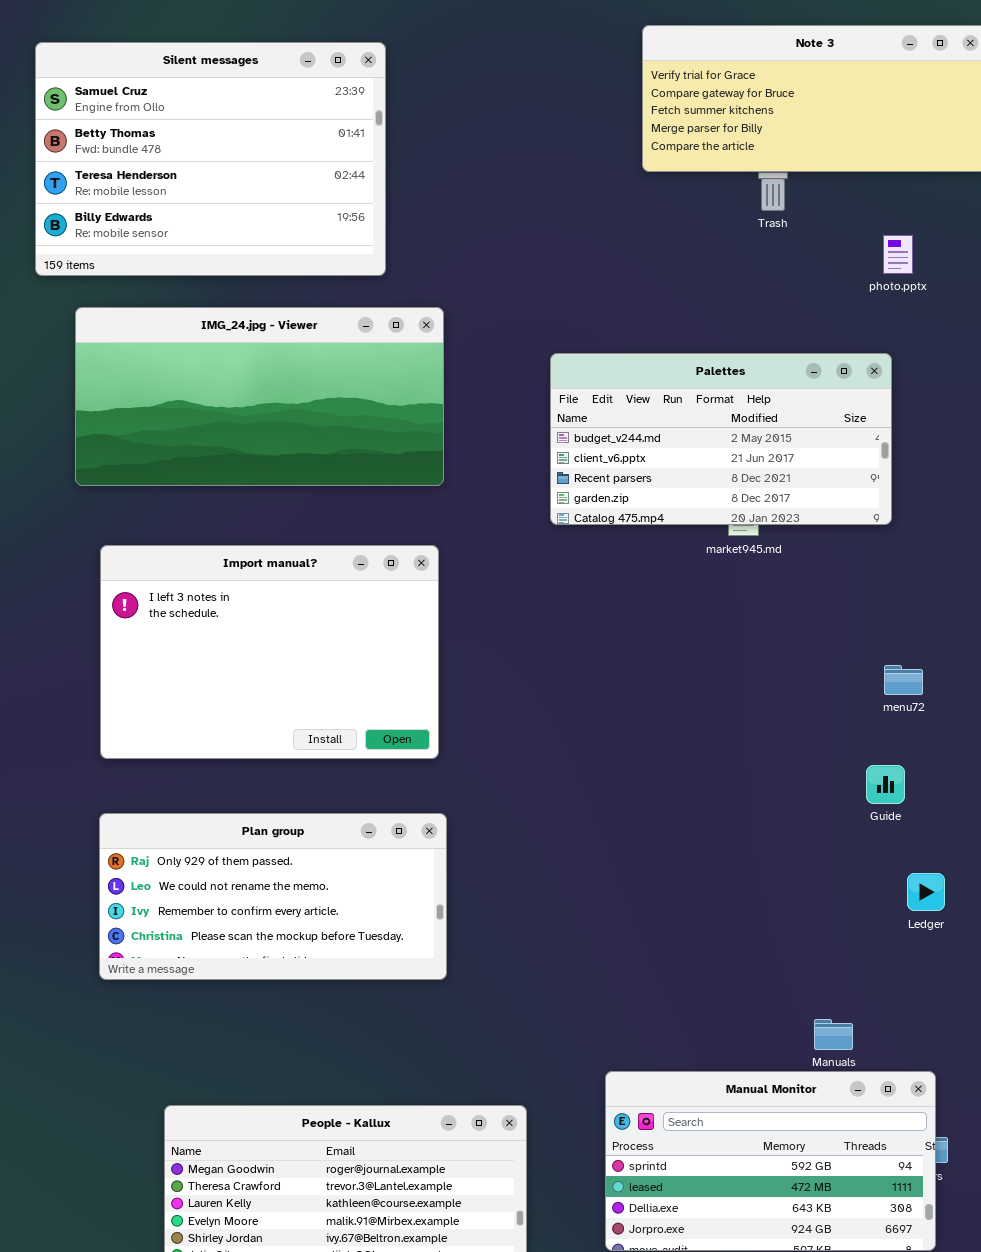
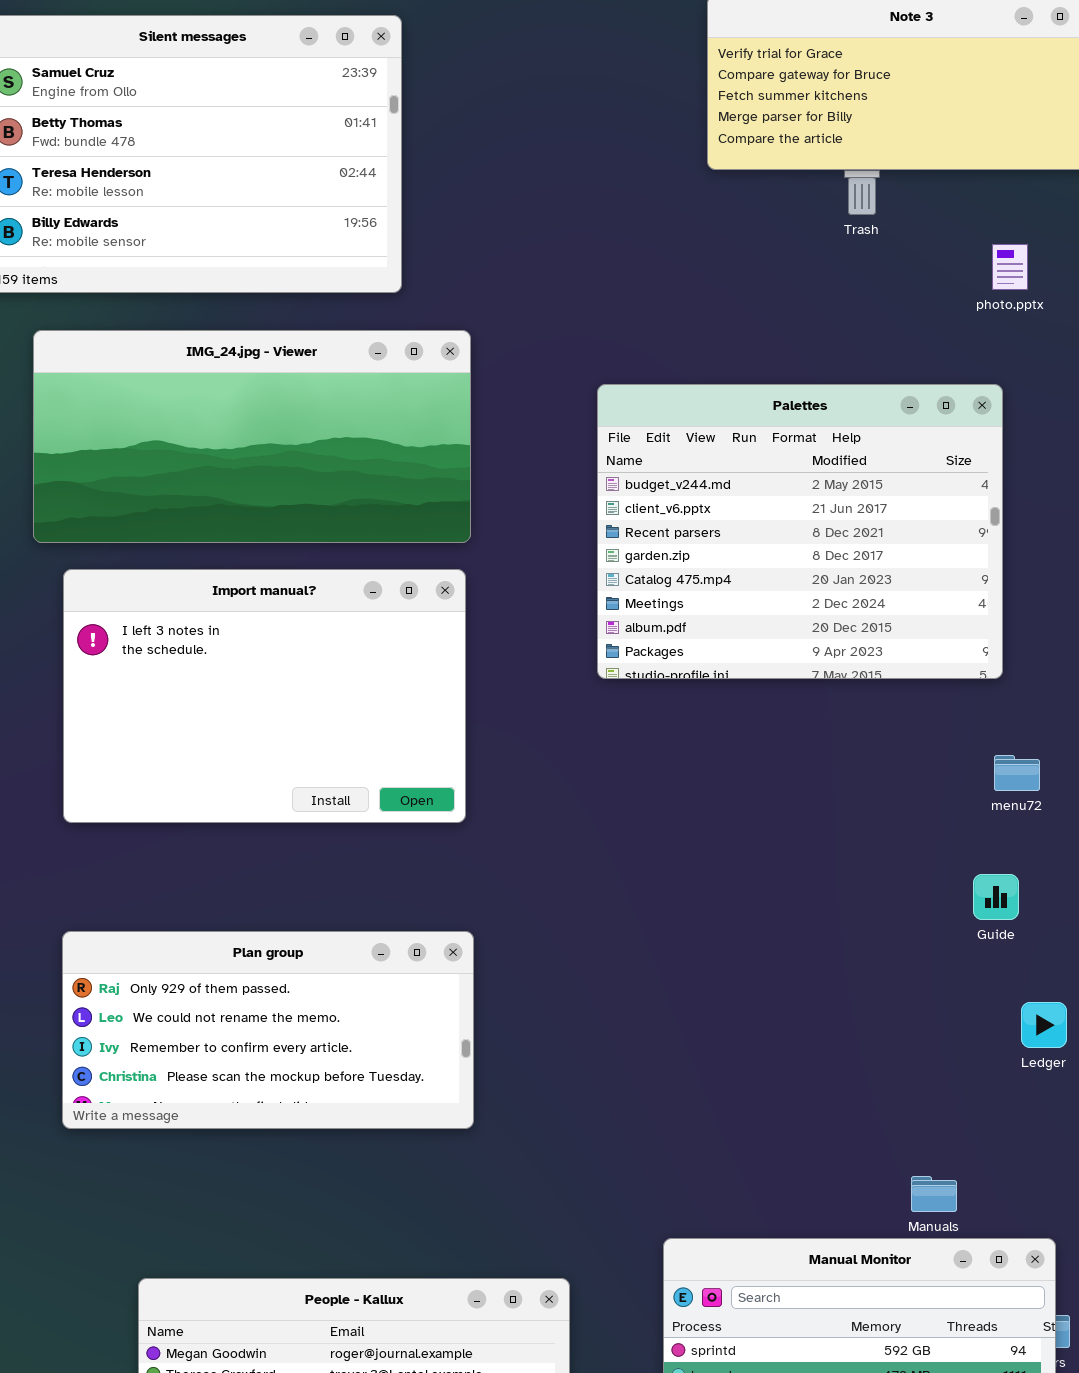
Palettes: [550,353,892,525] -> [597,384,1003,679], resized
Import manual?: [100,545,439,759] -> [63,569,466,823], moved

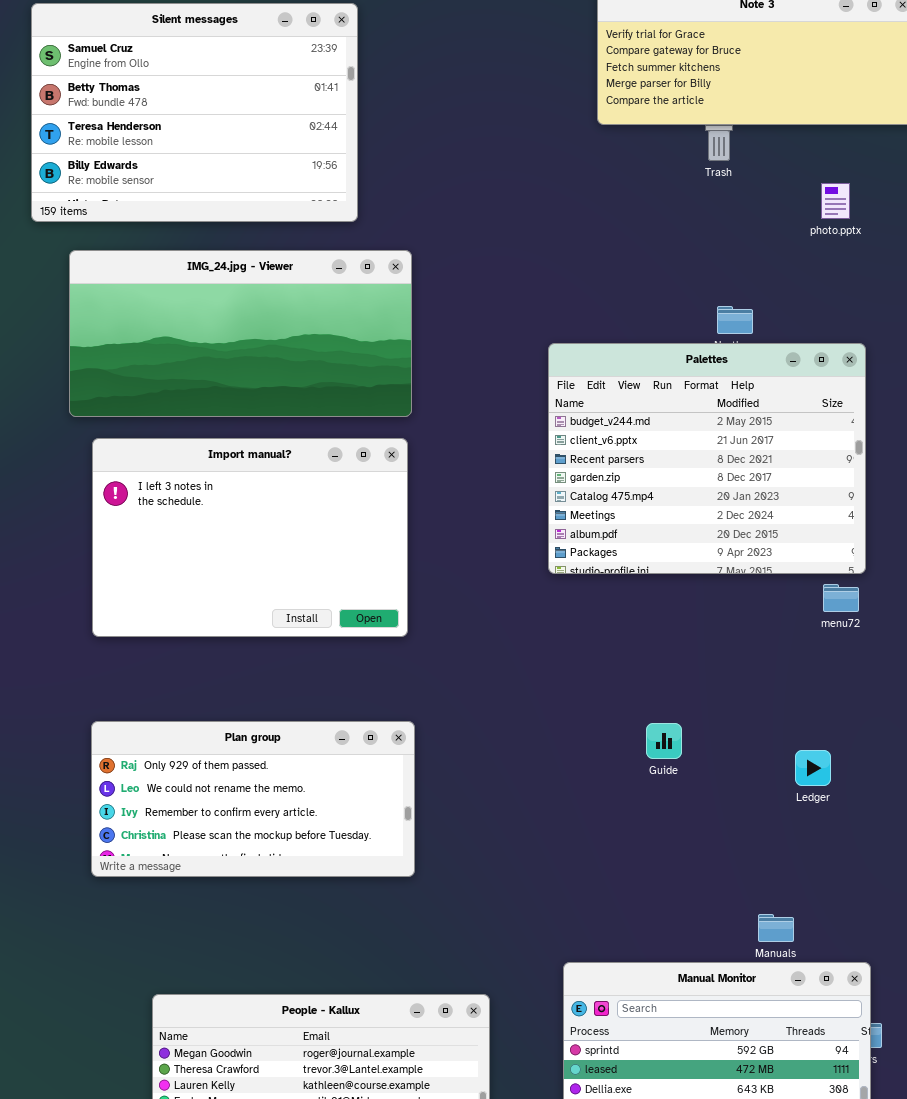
Palettes: [597,384,1003,679] -> [548,343,866,574], moved
Guide: [973,874,1019,920] -> [646,723,682,759], moved
Ledger: [1021,1002,1067,1048] -> [795,750,831,786], moved

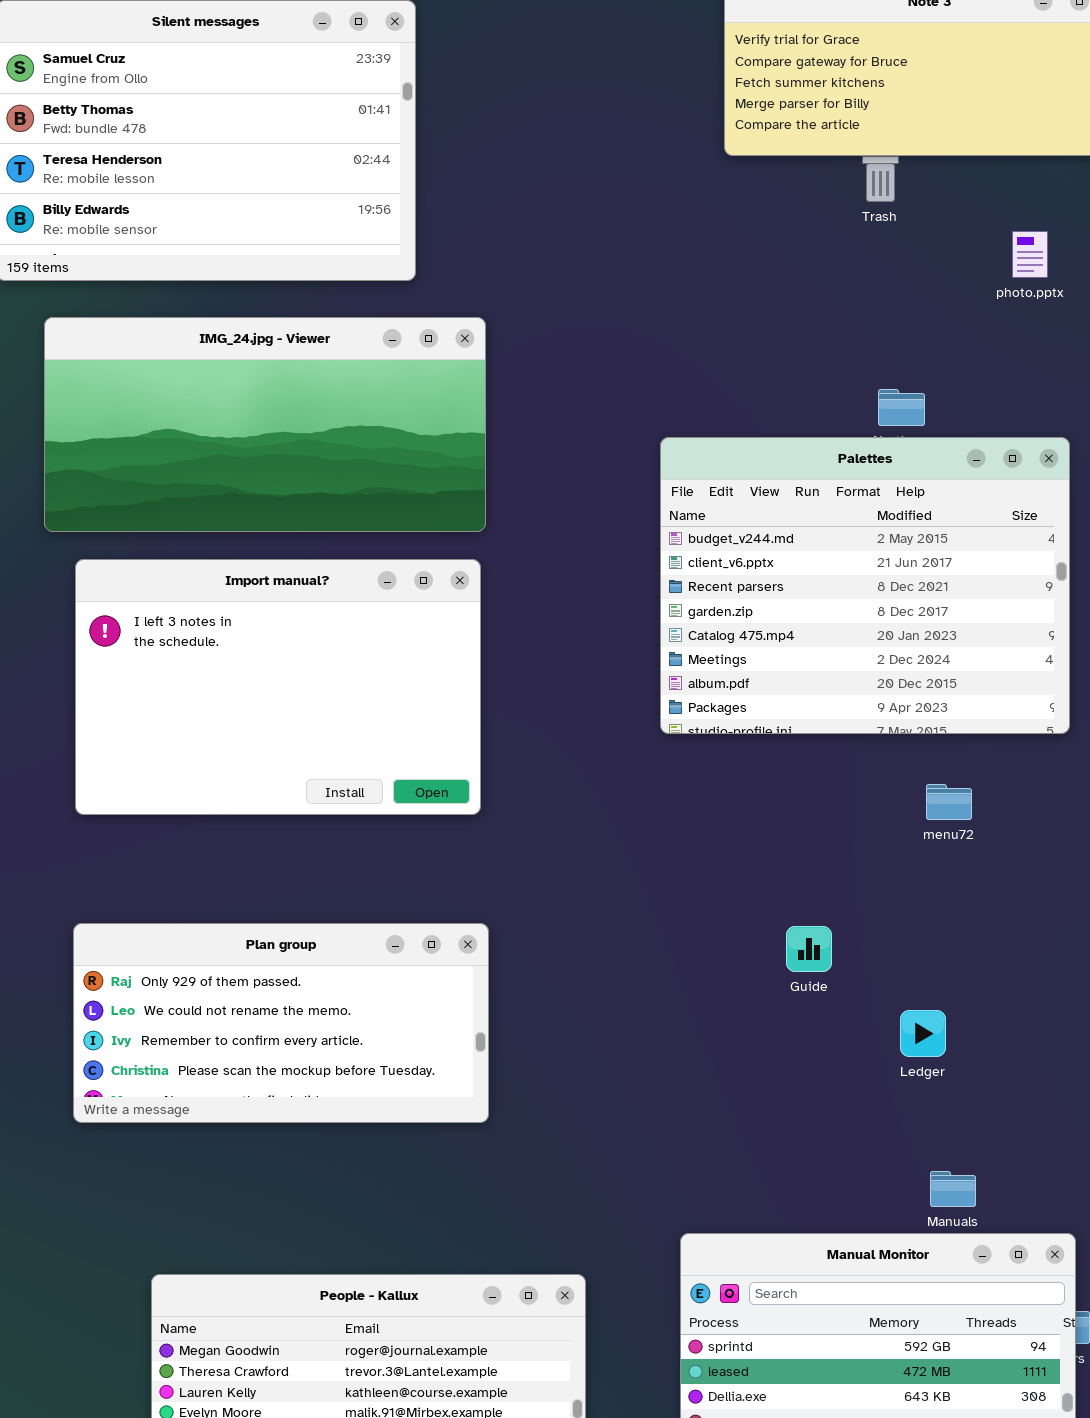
menu72: [823,584,859,612] -> [926,784,972,820], moved
Ledger: [795,750,831,786] -> [900,1010,946,1057], moved

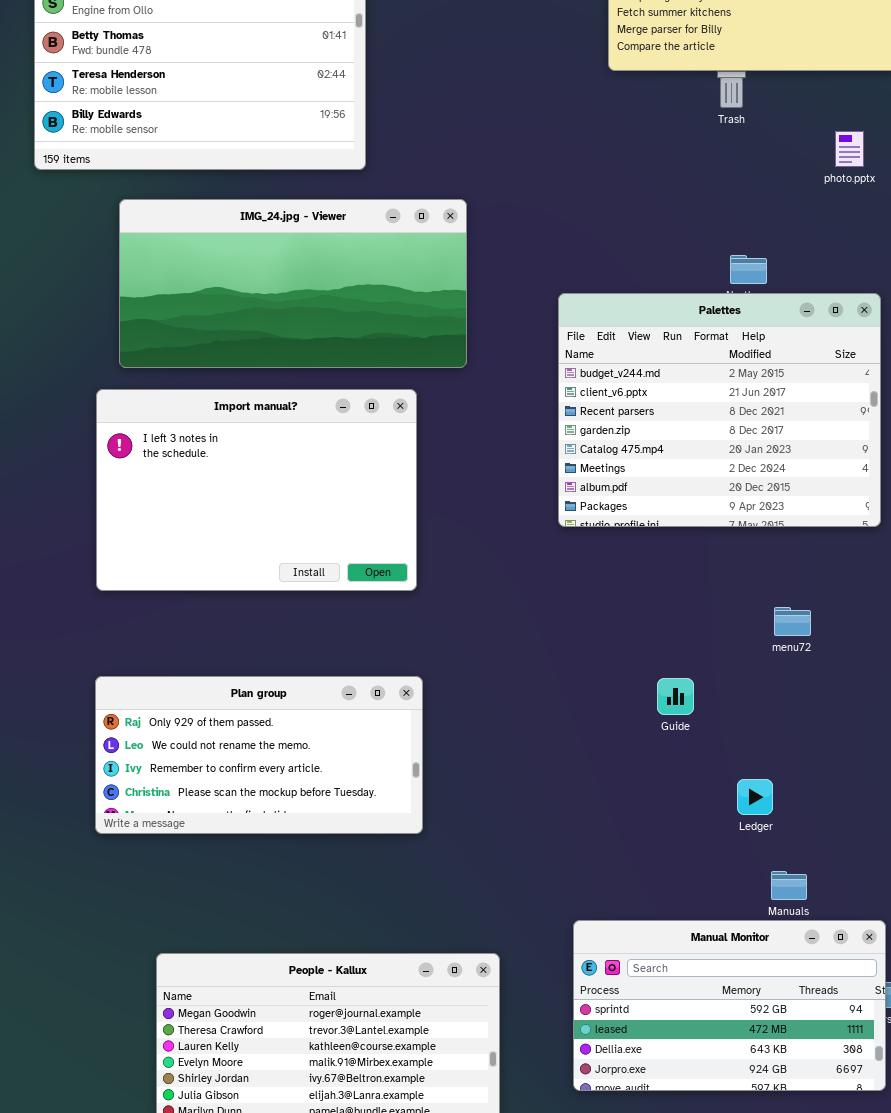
IMG_24.jpg - Viewer: [44,317,486,532] -> [119,199,467,368], moved
menu72: [926,784,972,820] -> [774,607,811,636], moved
Ledger: [900,1010,946,1057] -> [737,779,773,815], moved

